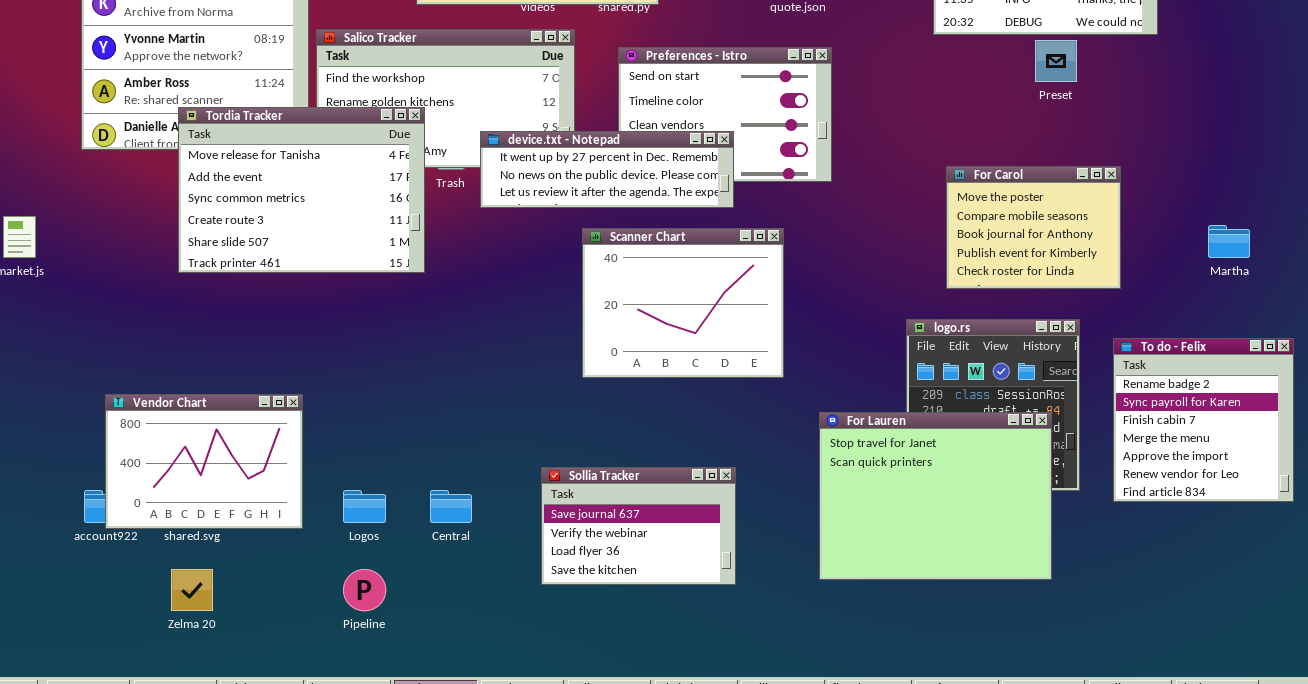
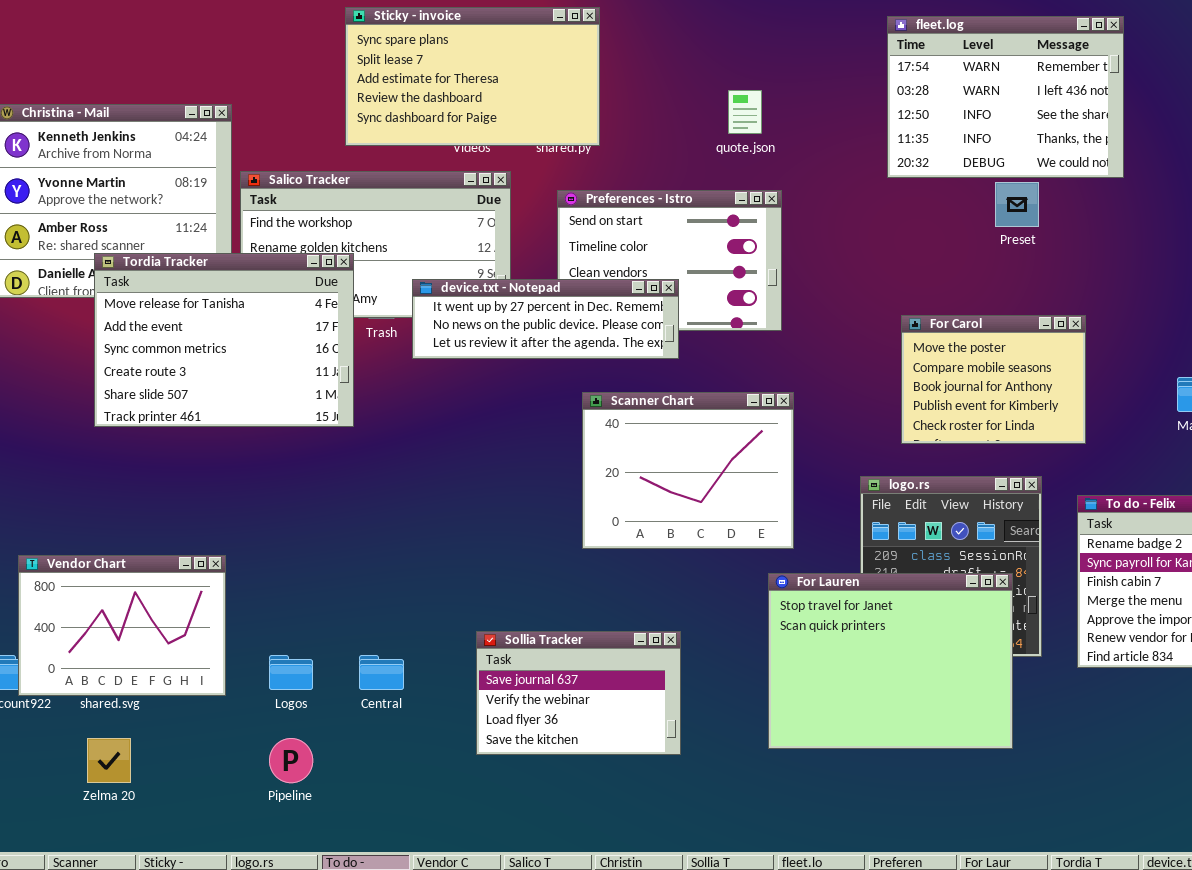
Scanner Chart: [582,228,784,378] -> [582,392,794,549], moved

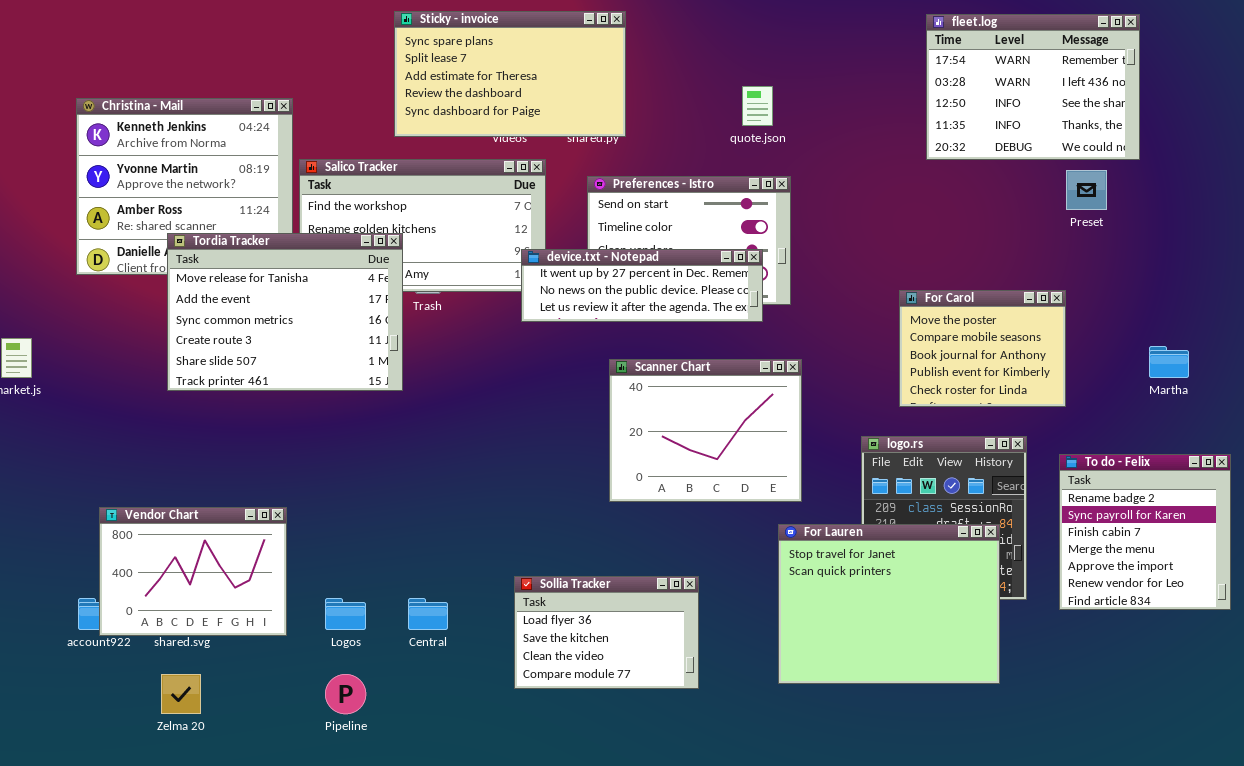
fleet.log: [887,16,1124,178] -> [926,14,1140,160], moved
Preset: [995,182,1039,227] -> [1066,170,1107,210], moved
device.txt - Notepad: [412,279,679,359] -> [521,249,763,322], moved
Sollia Tracker: [476,631,681,755] -> [514,576,699,689], scrolled down 2 rows

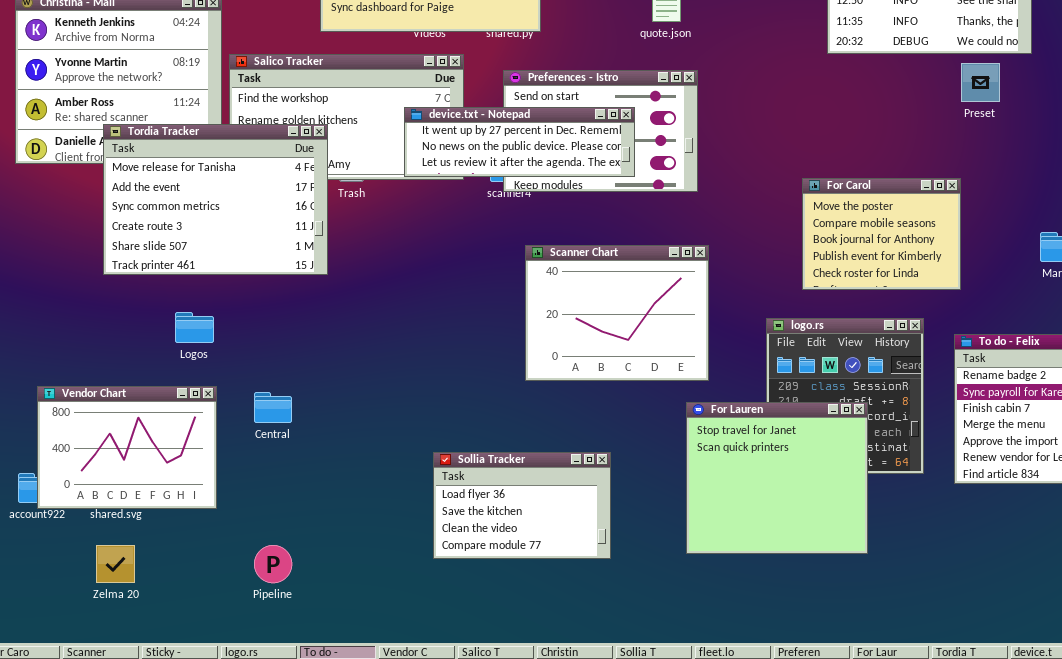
device.txt - Notepad: [521,249,763,322] -> [404,107,635,177], moved
For Lauren: [778,524,1000,684] -> [686,402,868,554], resized
Logos: [325,598,366,630] -> [175,312,214,343], moved
Central: [408,598,448,630] -> [254,392,292,423], moved

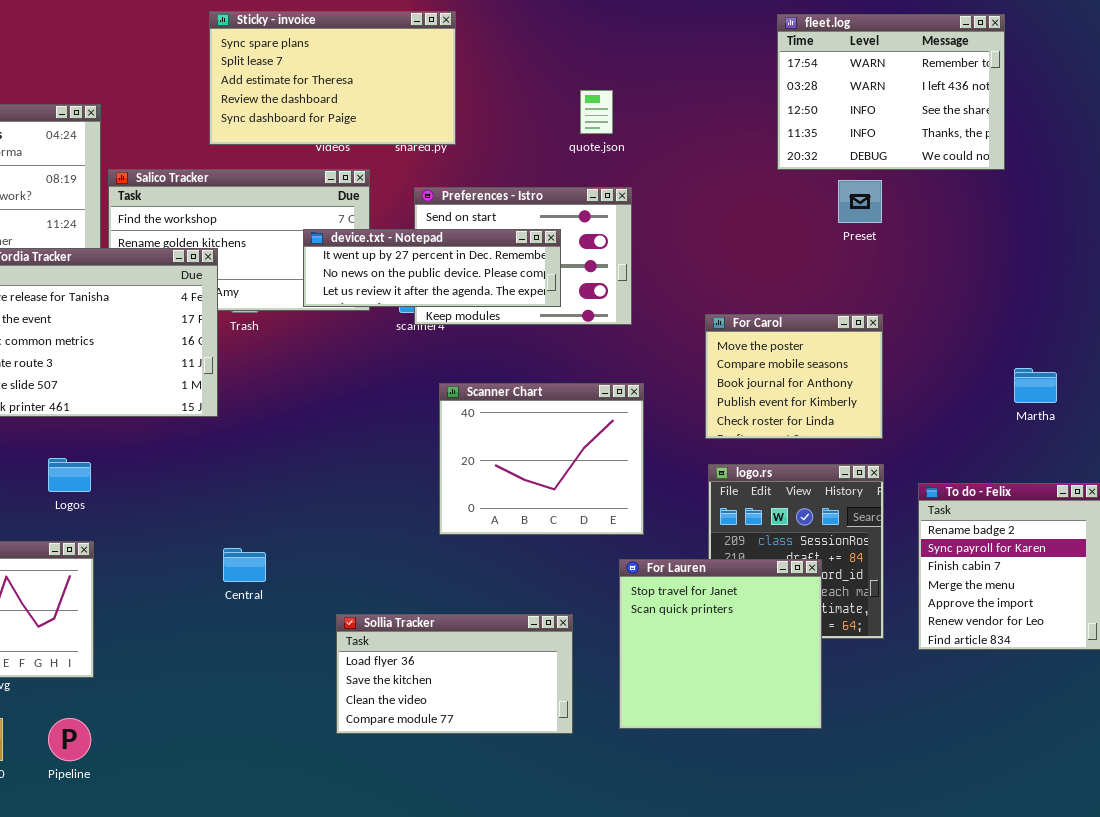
Preset: [961,63,1000,102] -> [838,180,882,223], moved
For Carol: [802,178,961,290] -> [705,314,883,439], moved
Central: [254,392,292,423] -> [223,548,266,582], moved
Sollia Tracker: [433,452,611,559] -> [336,614,573,734], resized
Pipeline: [254,545,292,583] -> [48,718,91,761], moved

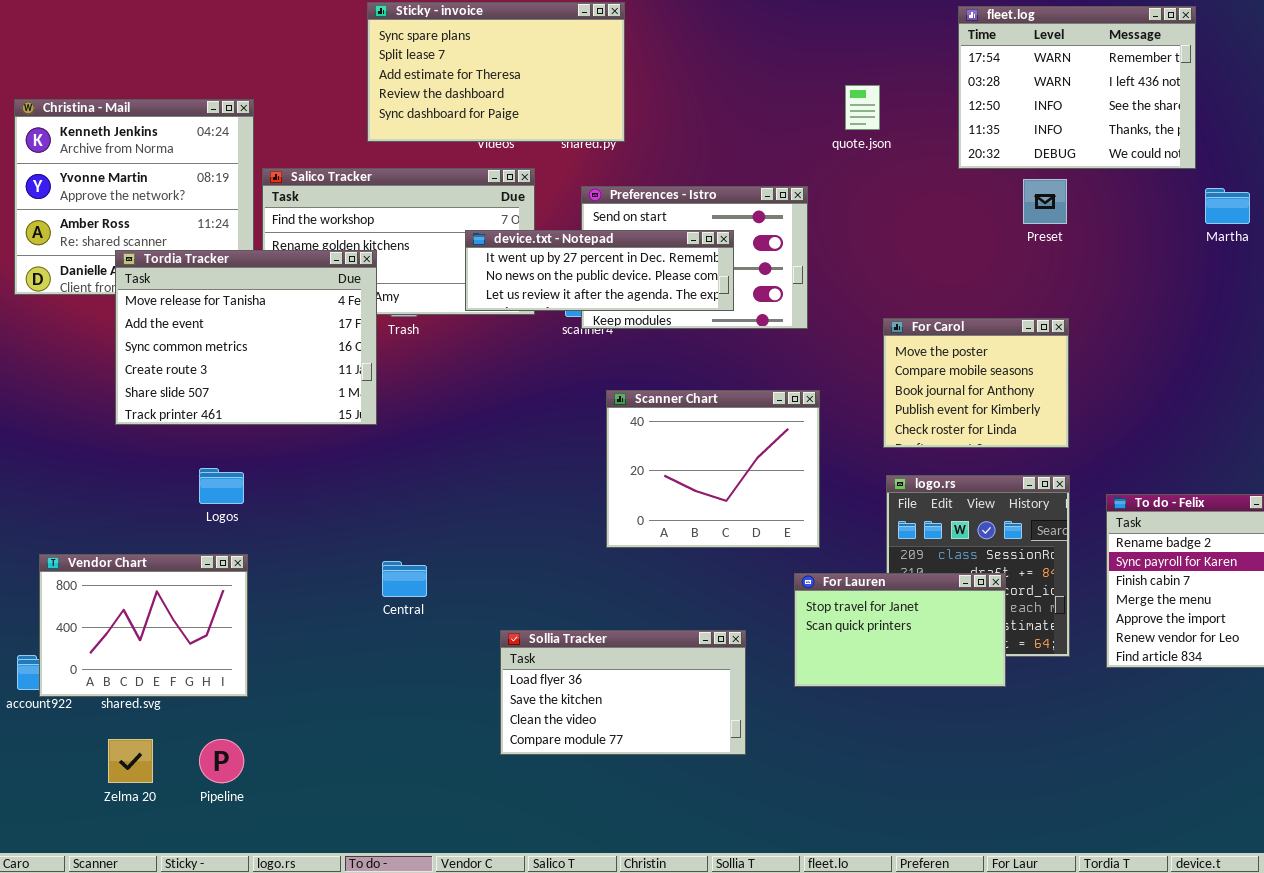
quote.json: [580,90,613,134] -> [845,85,880,130], moved
Martha: [1014,368,1057,403] -> [1205,188,1250,224], moved
For Lauren: [619,559,822,729] -> [794,573,1006,687], resized

